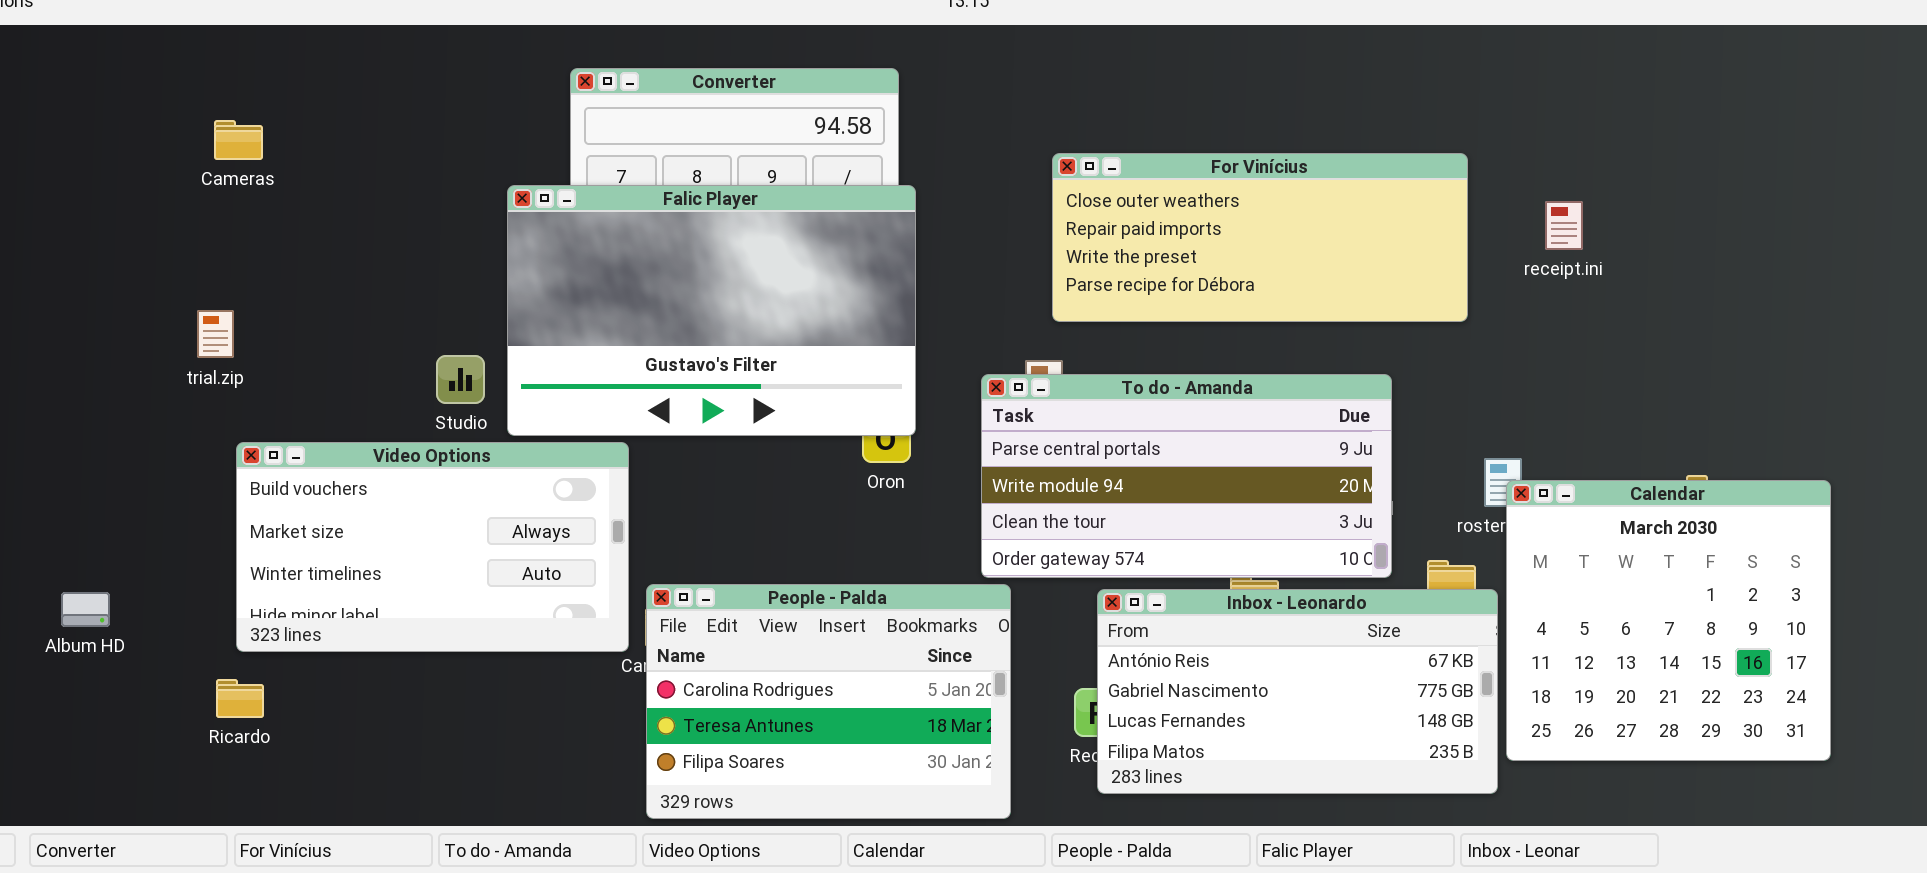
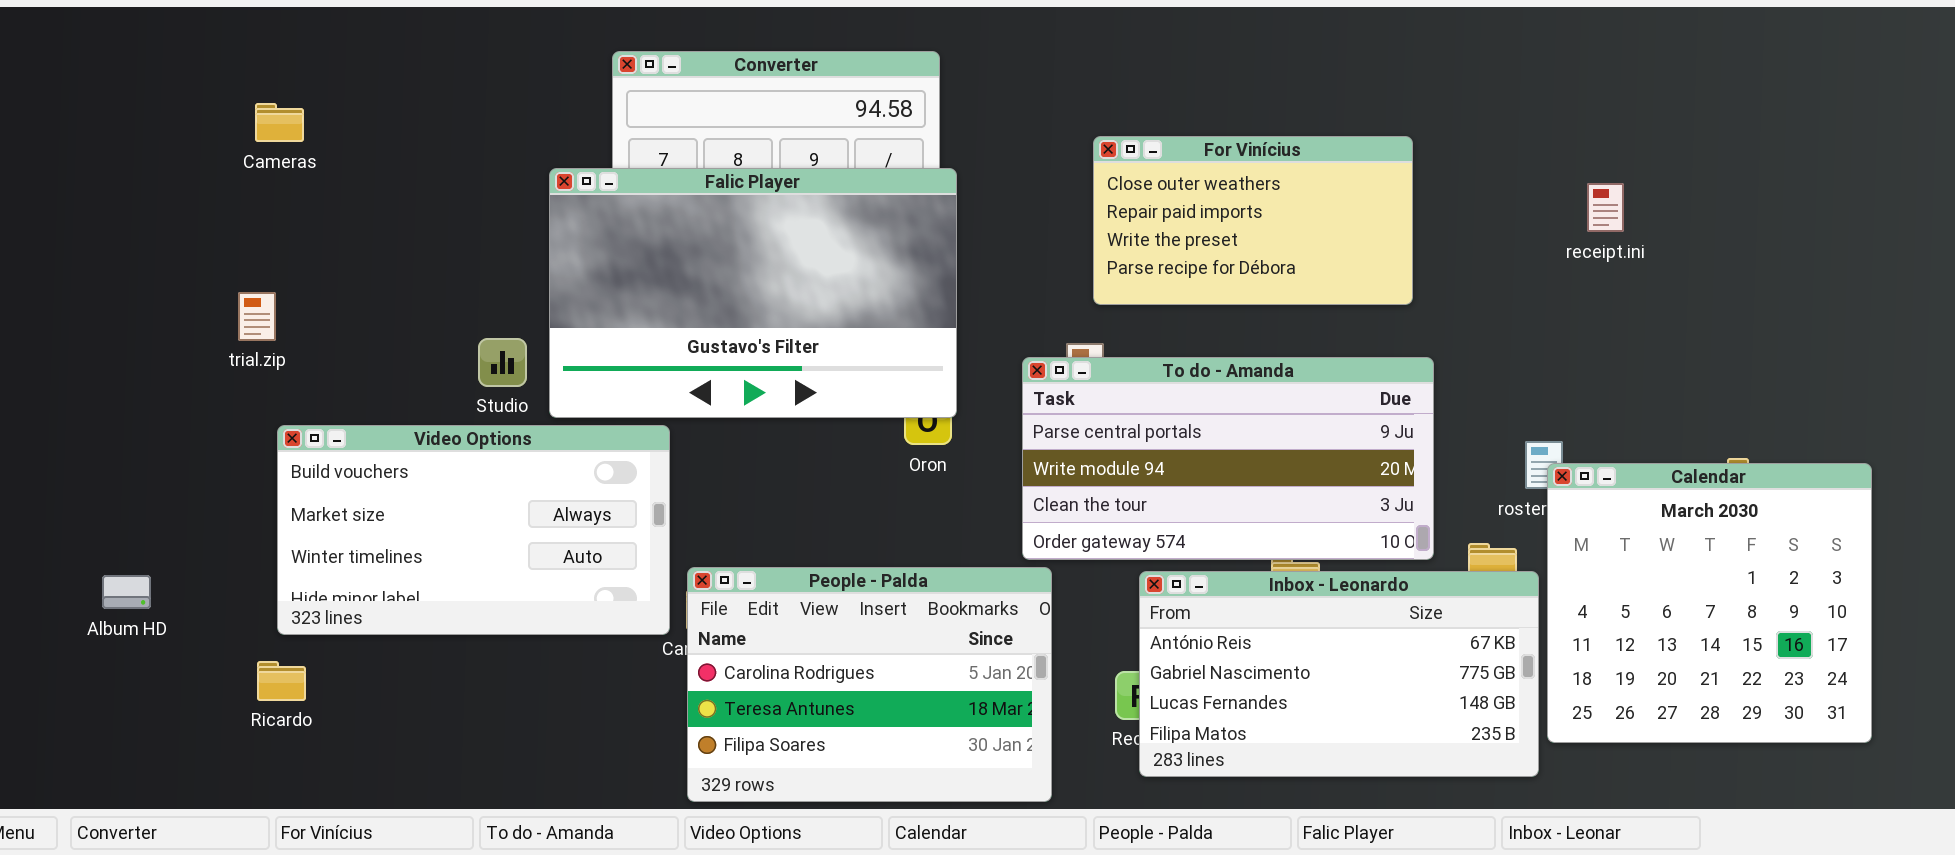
For Vinícius: [1052,153,1468,322] -> [1093,136,1413,305], resized

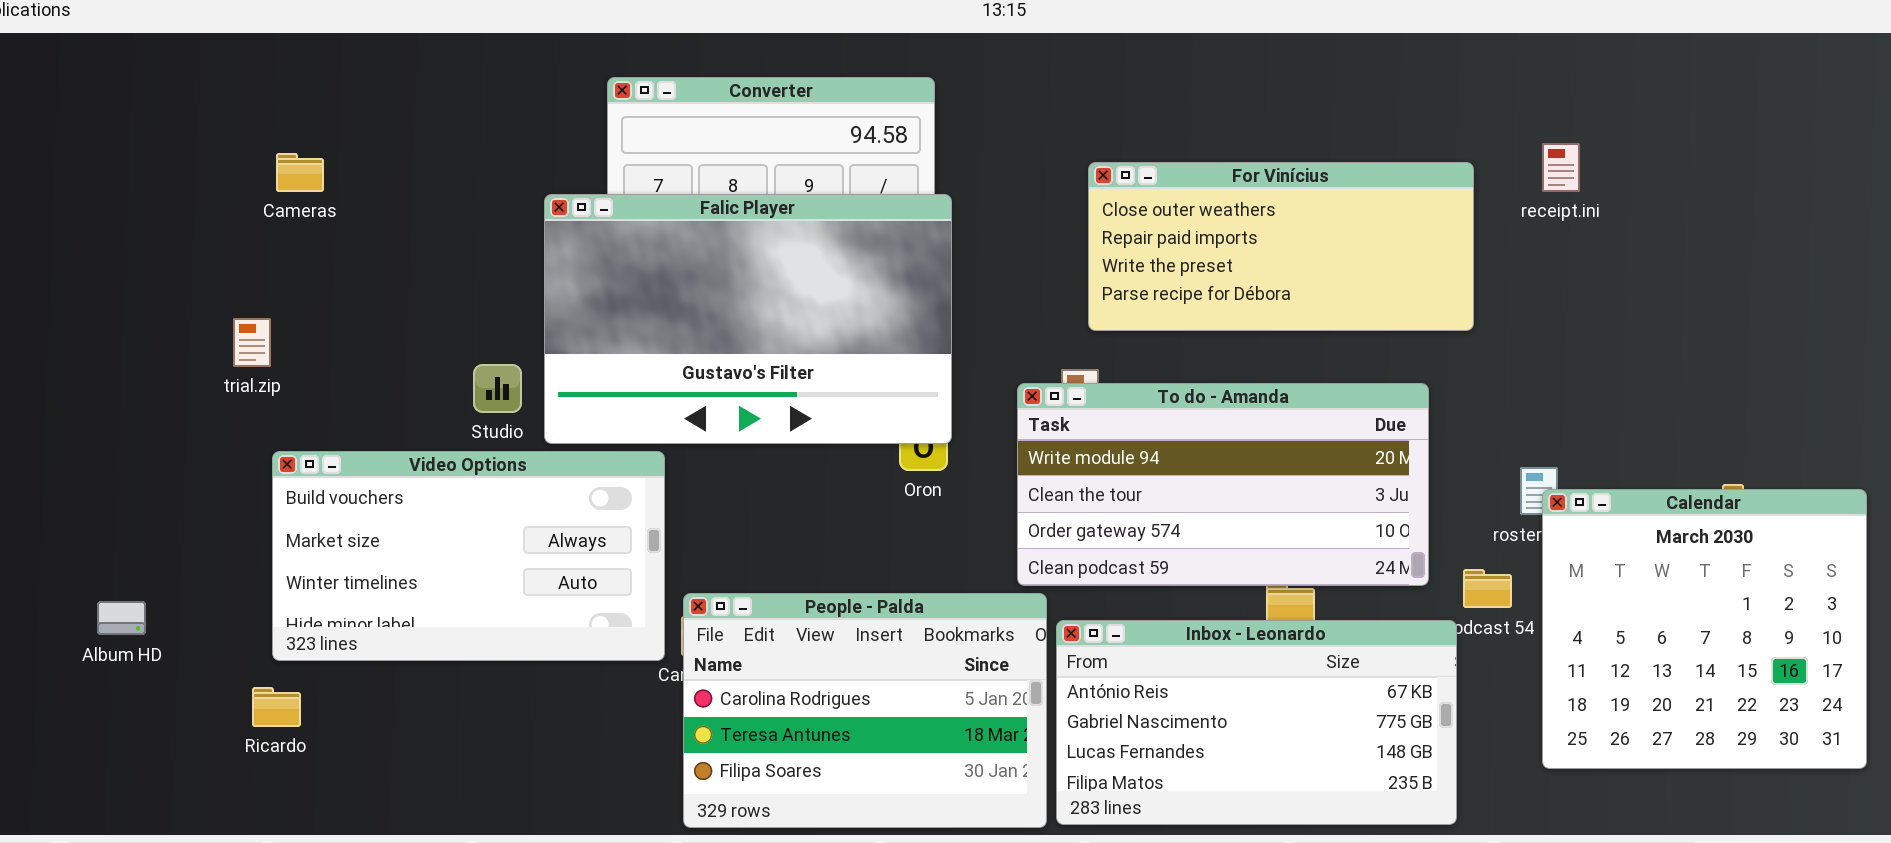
Cameras: [255,103,304,142] -> [276,153,324,192], moved
For Vinícius: [1093,136,1413,305] -> [1088,162,1474,331], resized
receipt.ini: [1587,183,1624,232] -> [1542,143,1580,192], moved
To do - Amanda: [1022,357,1434,560] -> [1017,383,1429,586], scrolled down 1 row
Inbox - Leonardo: [1139,571,1539,777] -> [1056,620,1457,825], moved

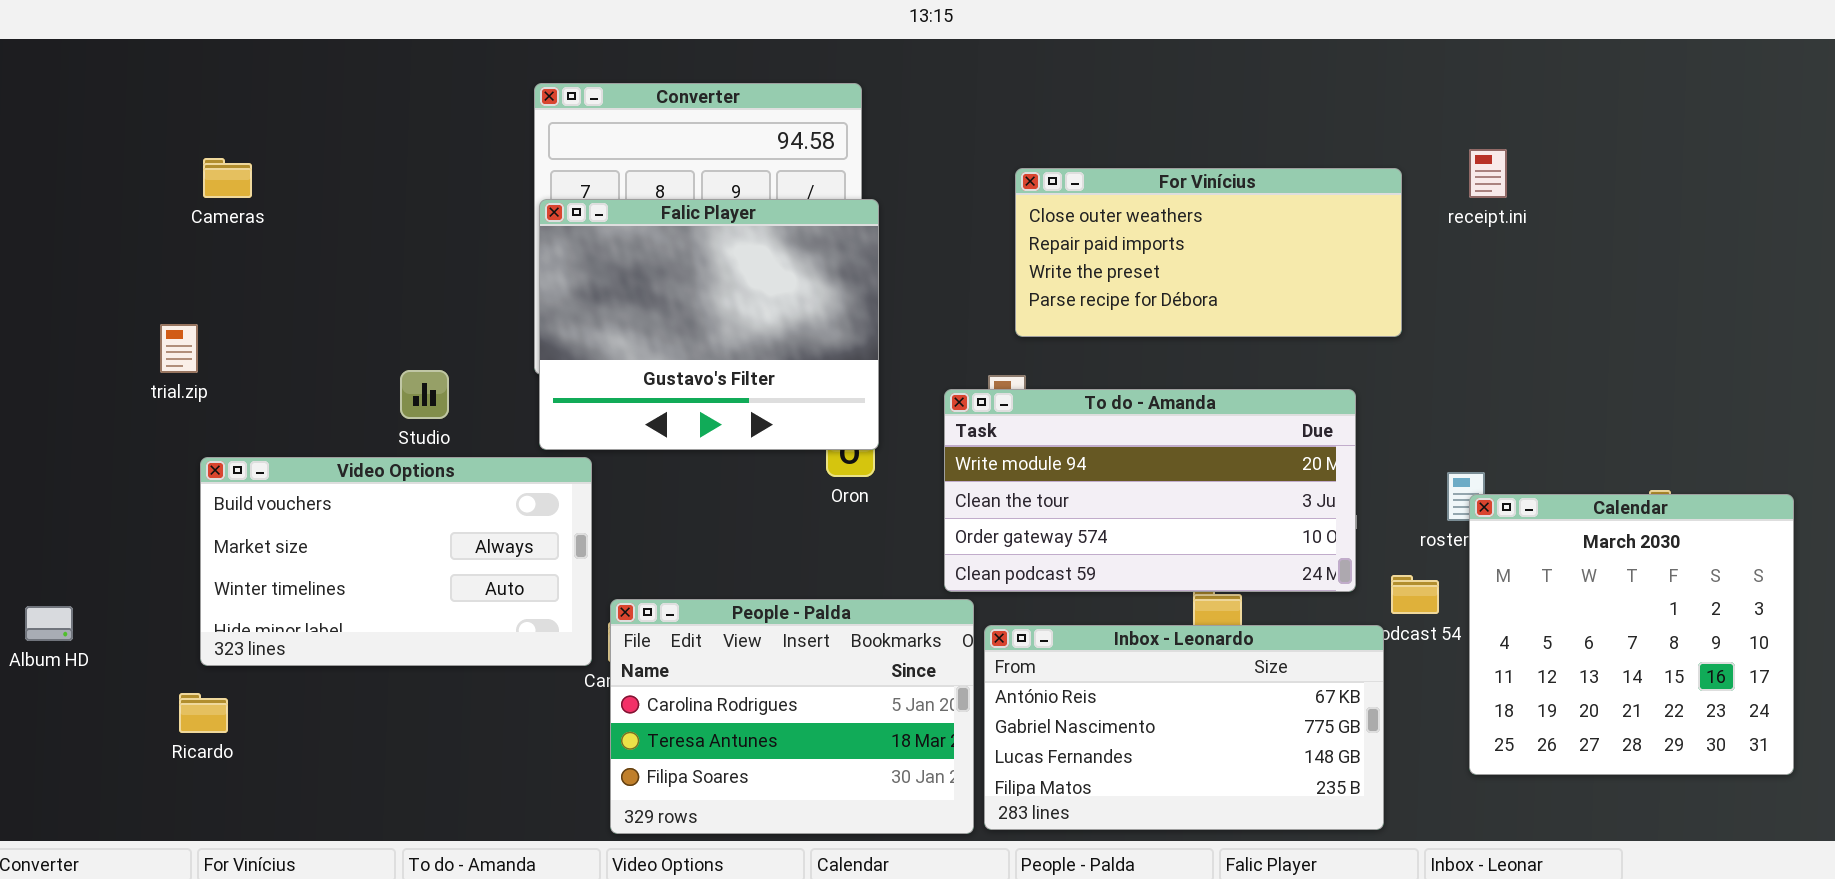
Falic Player: [544,194,952,444] -> [539,199,879,450], resized

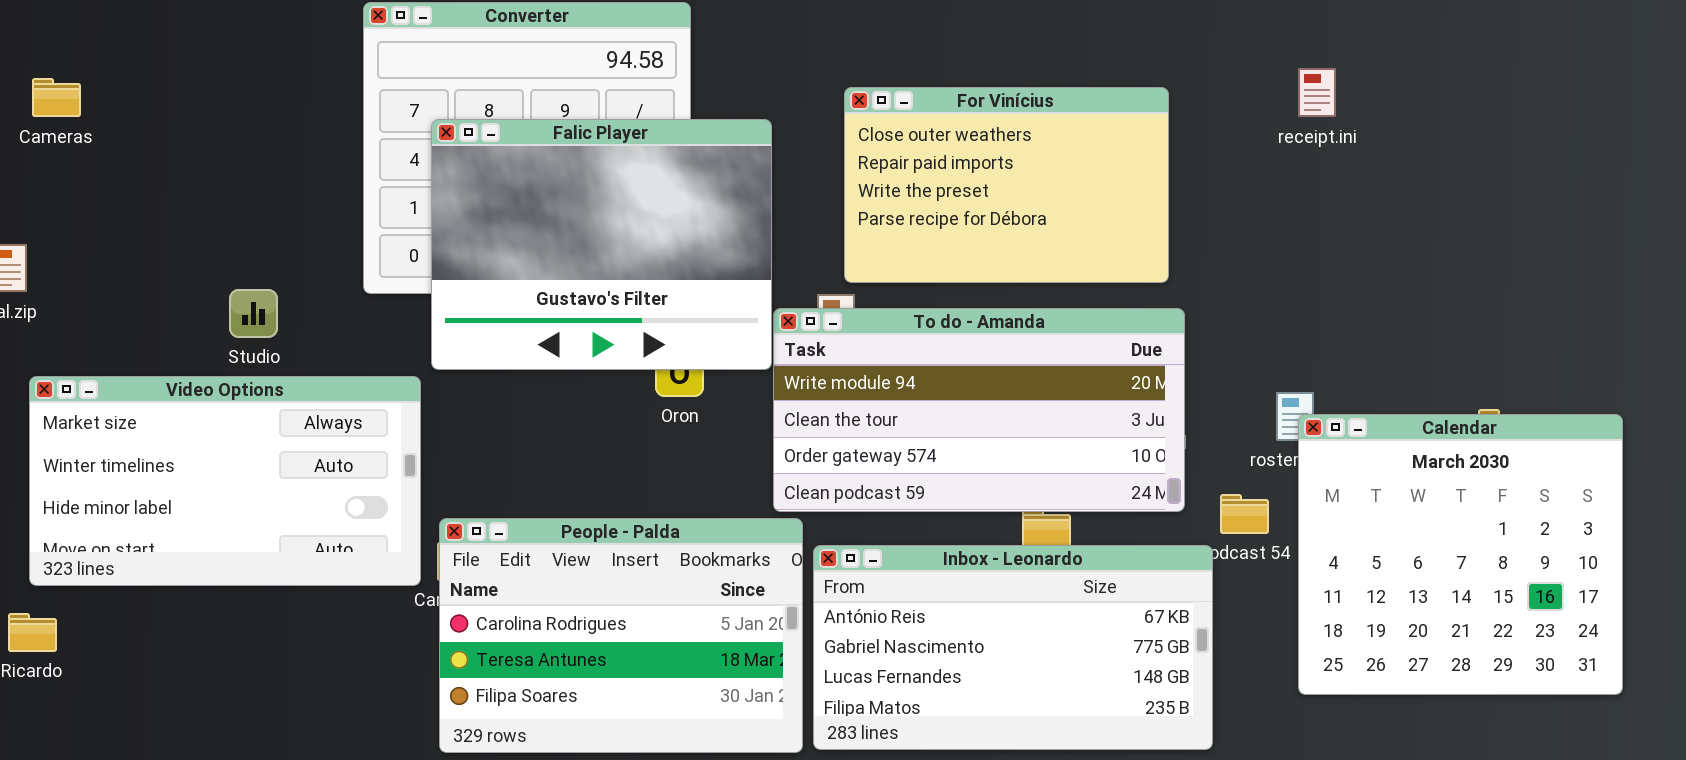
For Vinícius: [1015,168,1402,337] -> [844,87,1169,283], resized
Falic Player: [539,199,879,450] -> [431,119,772,370], moved
Video Options: [200,457,592,666] -> [29,376,421,586], scrolled down 1 row

